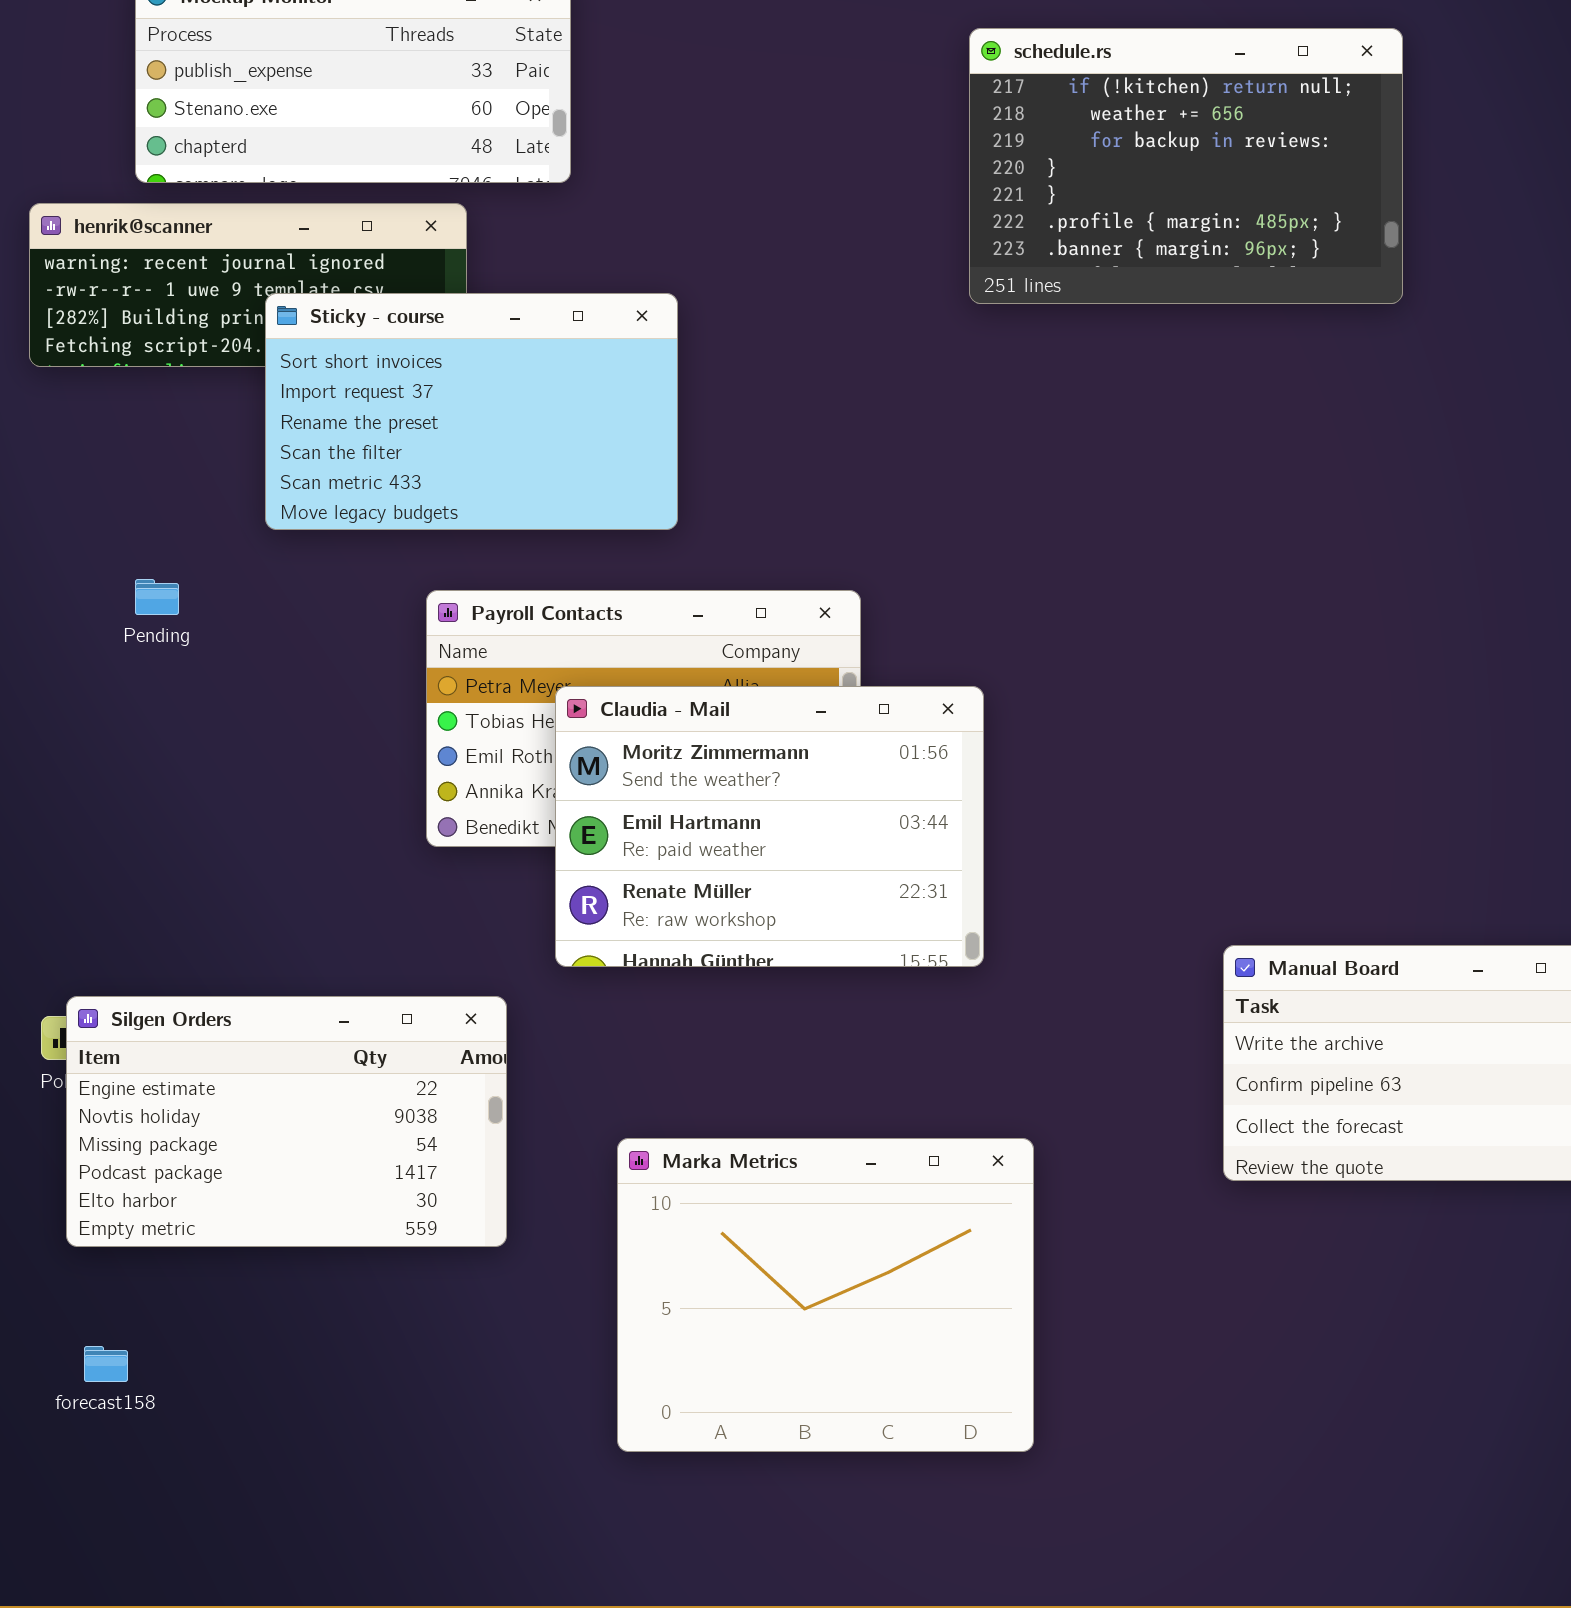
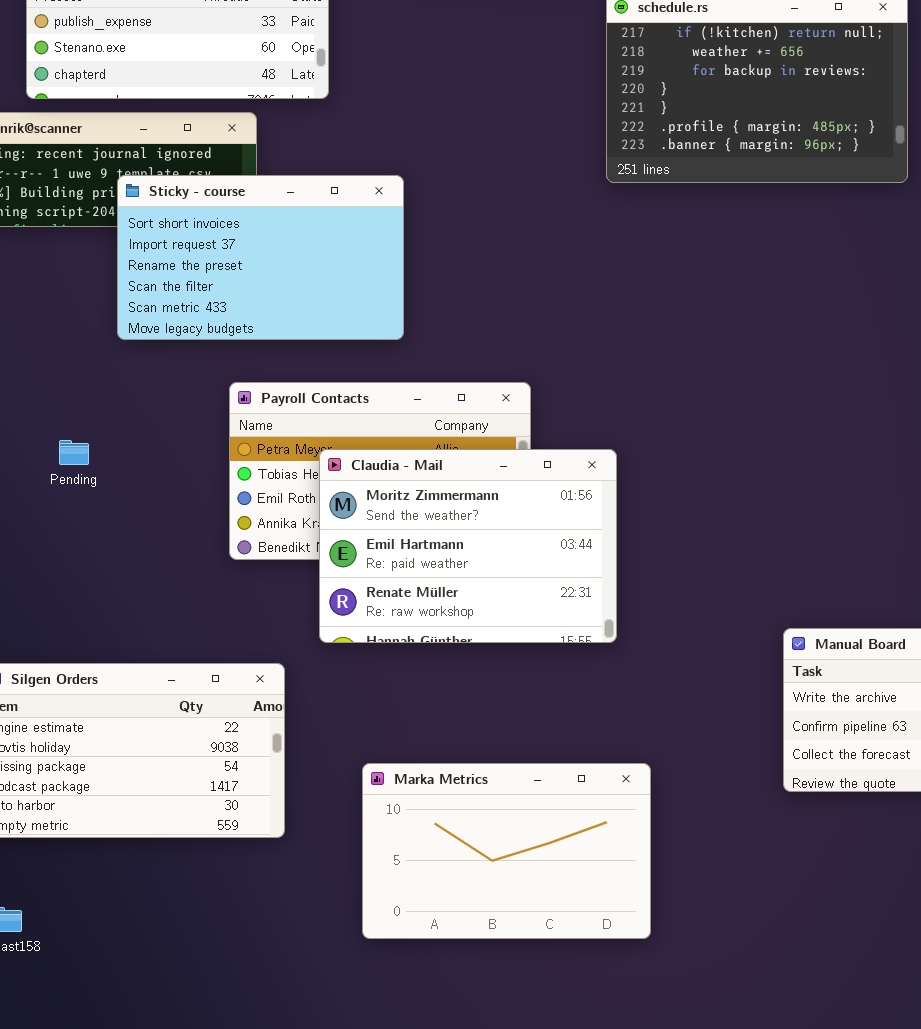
Pending: [135,579,179,615] -> [59,440,89,465], moved
Marka Metrics: [617,1138,1034,1452] -> [362,763,651,939], resized

